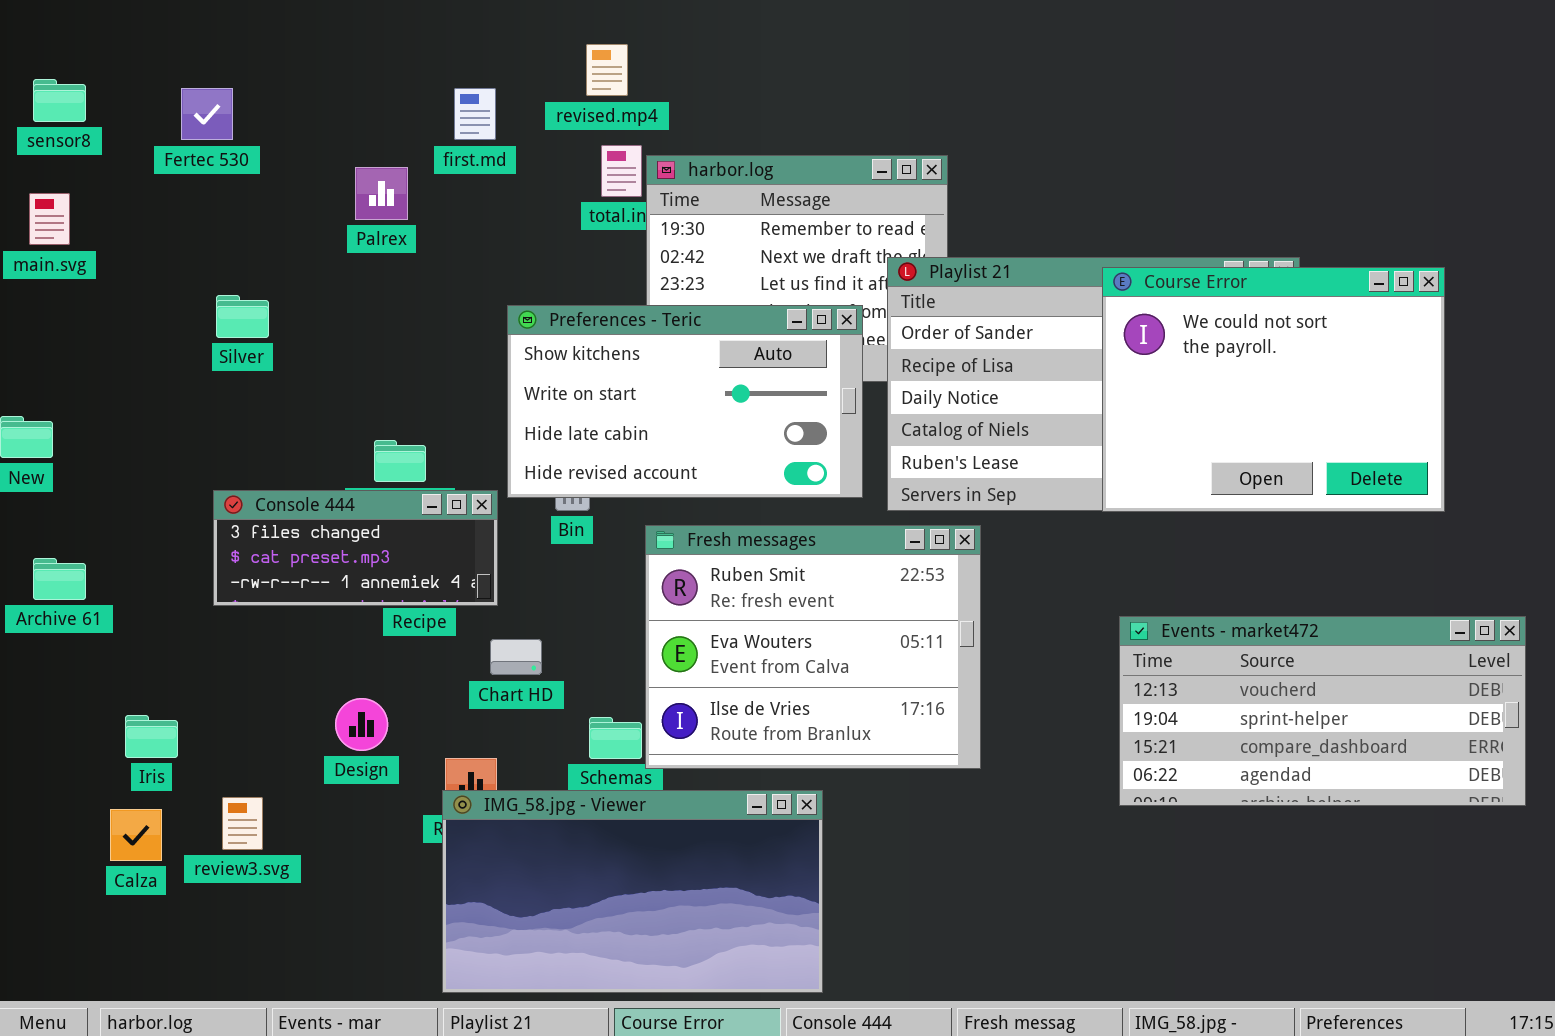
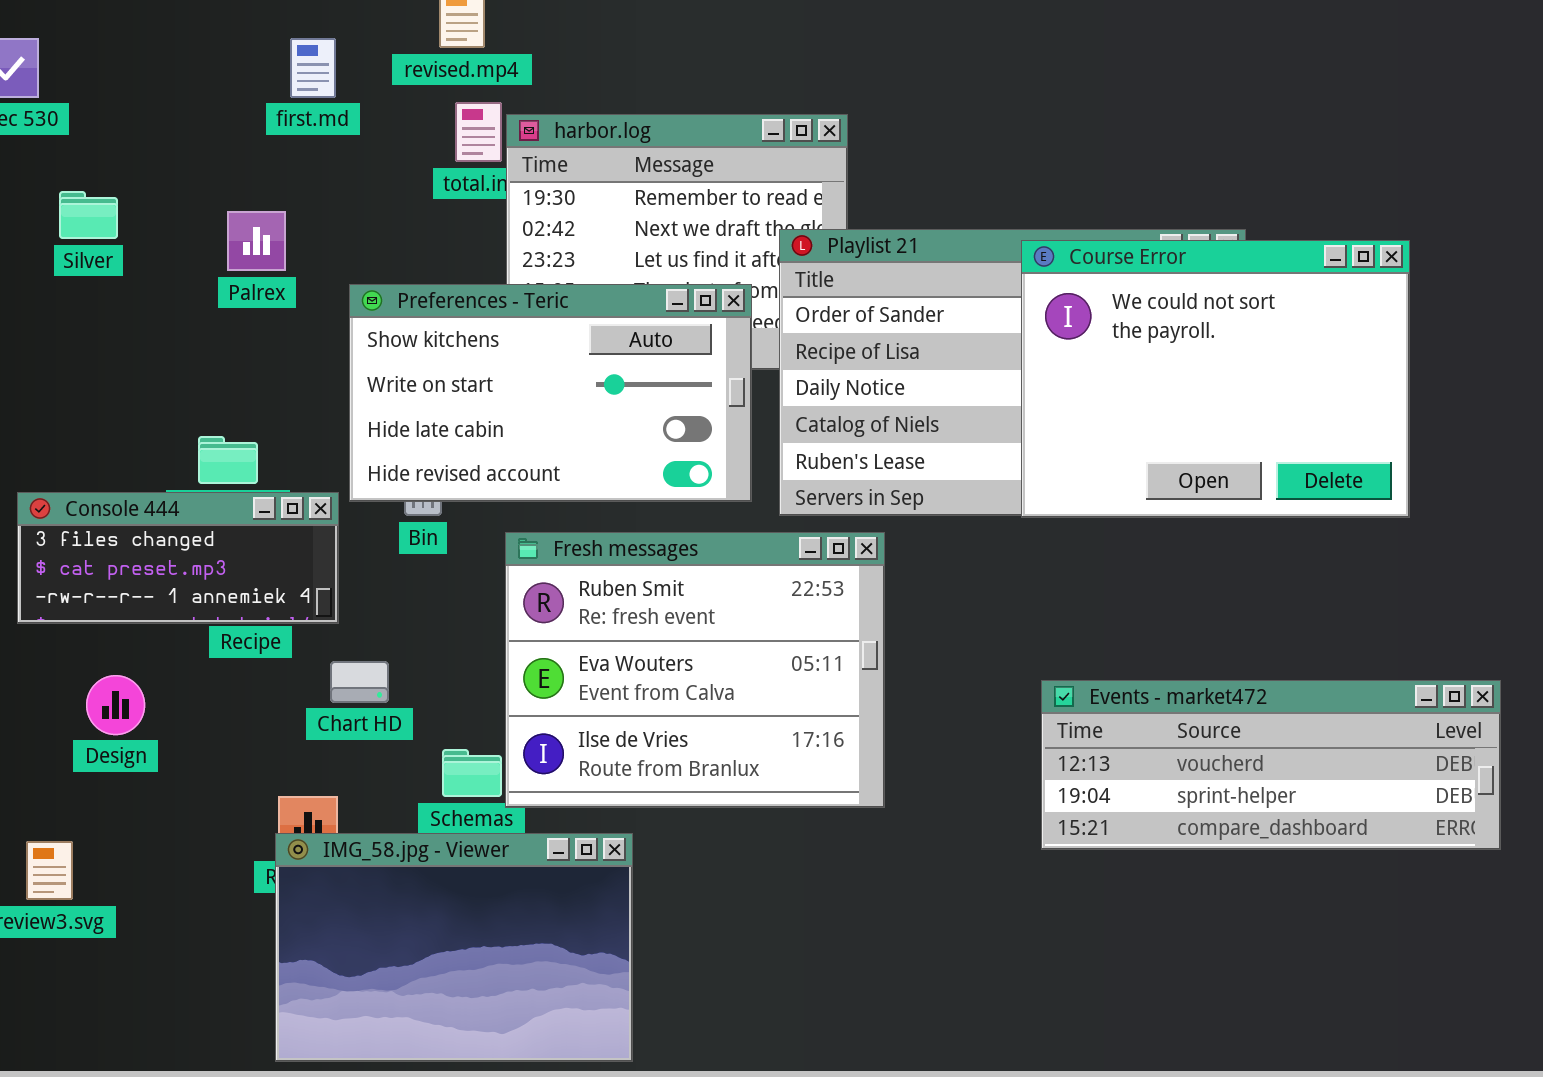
Palrex: [355,167,408,220] -> [227,211,286,271], moved
Silver: [216,295,269,338] -> [59,191,118,239], moved
Events - market472: [1119,616,1526,806] -> [1041,680,1501,850], resized
Design: [335,698,388,751] -> [86,675,145,735], moved
IMG_58.jpg - Viewer: [442,790,823,993] -> [275,833,633,1062], resized

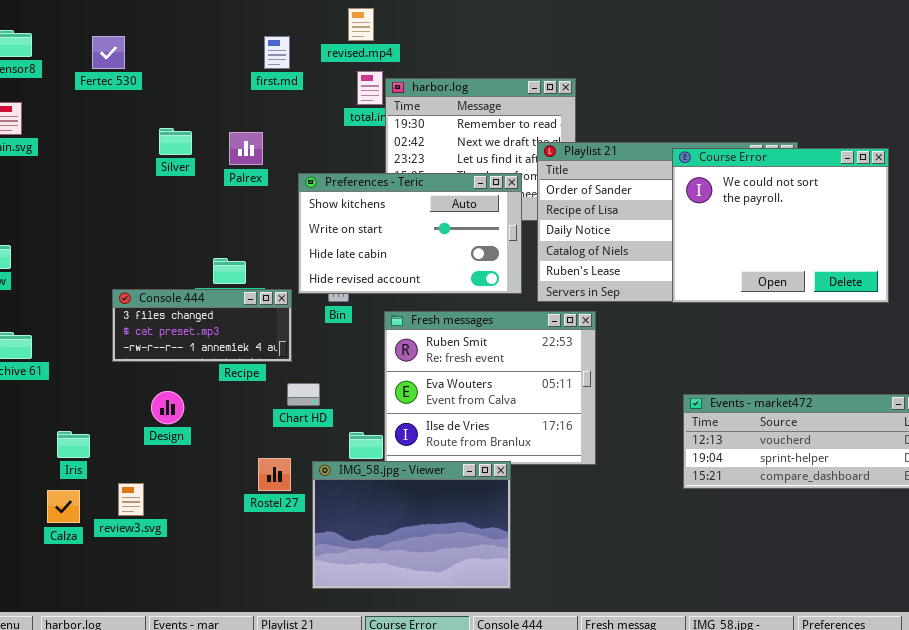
Silver: [59,191,118,239] -> [159,128,192,155], moved
IMG_58.jpg - Viewer: [275,833,633,1062] -> [312,461,511,589], moved

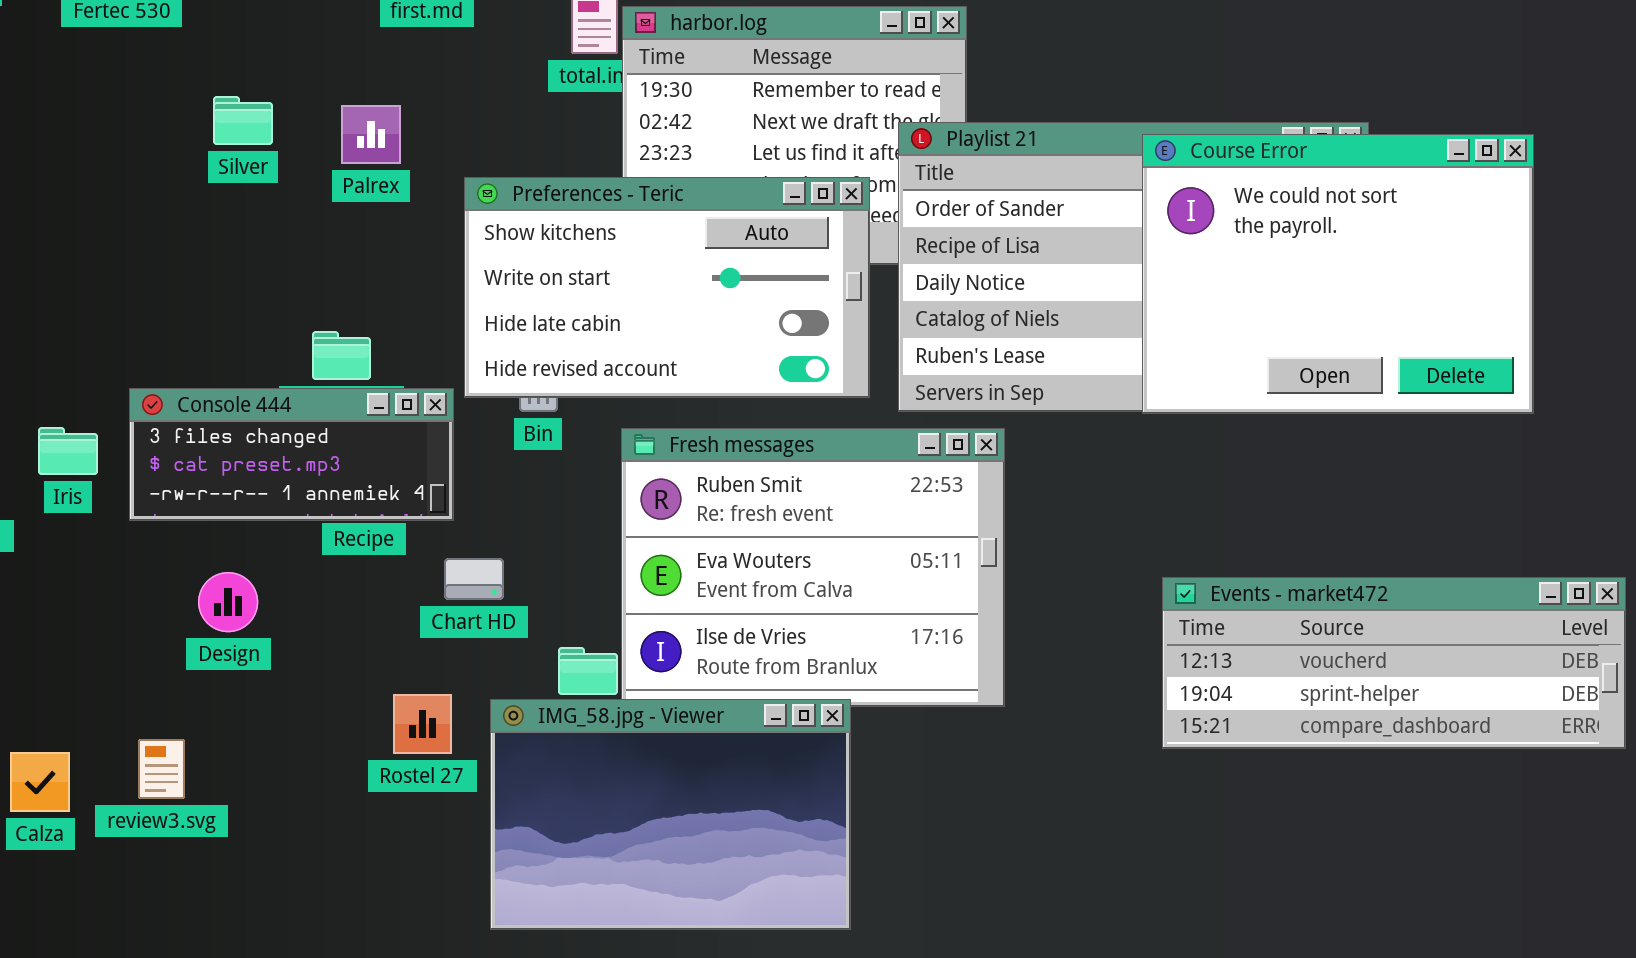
Iris: [57,431,90,458] -> [38,427,98,475], moved

